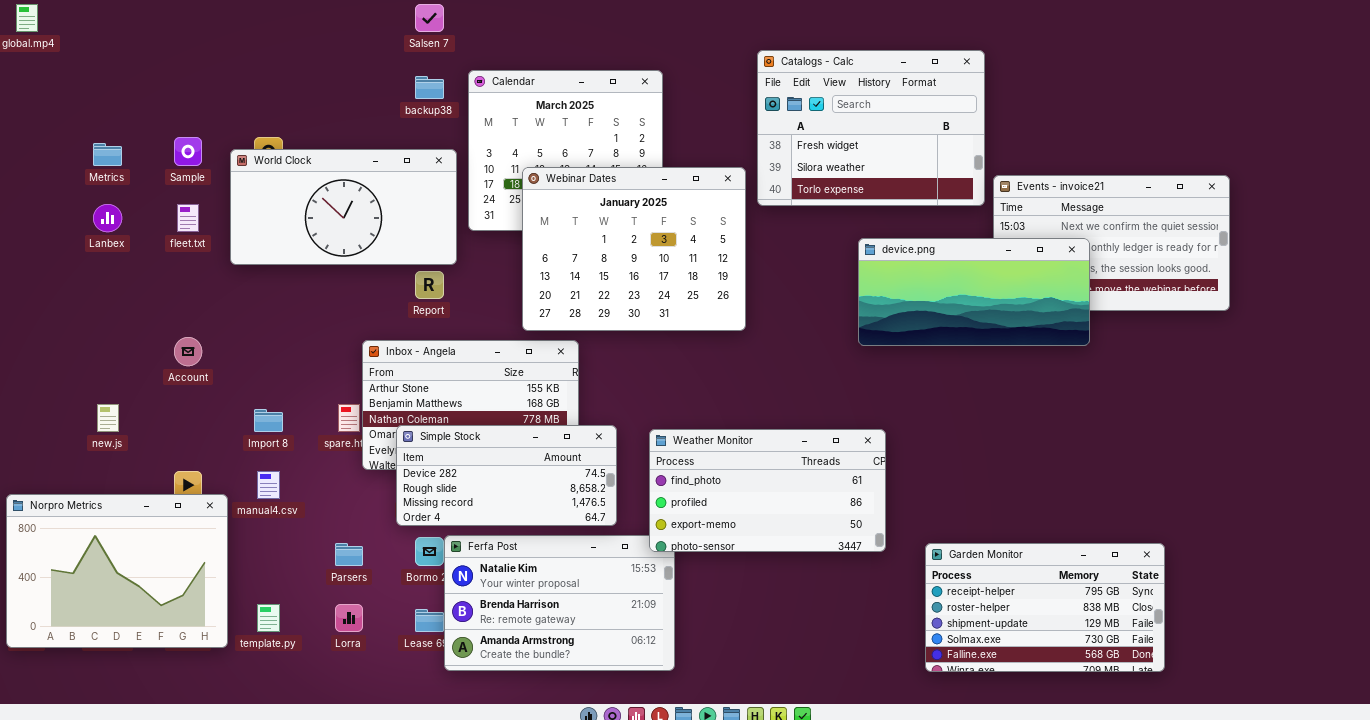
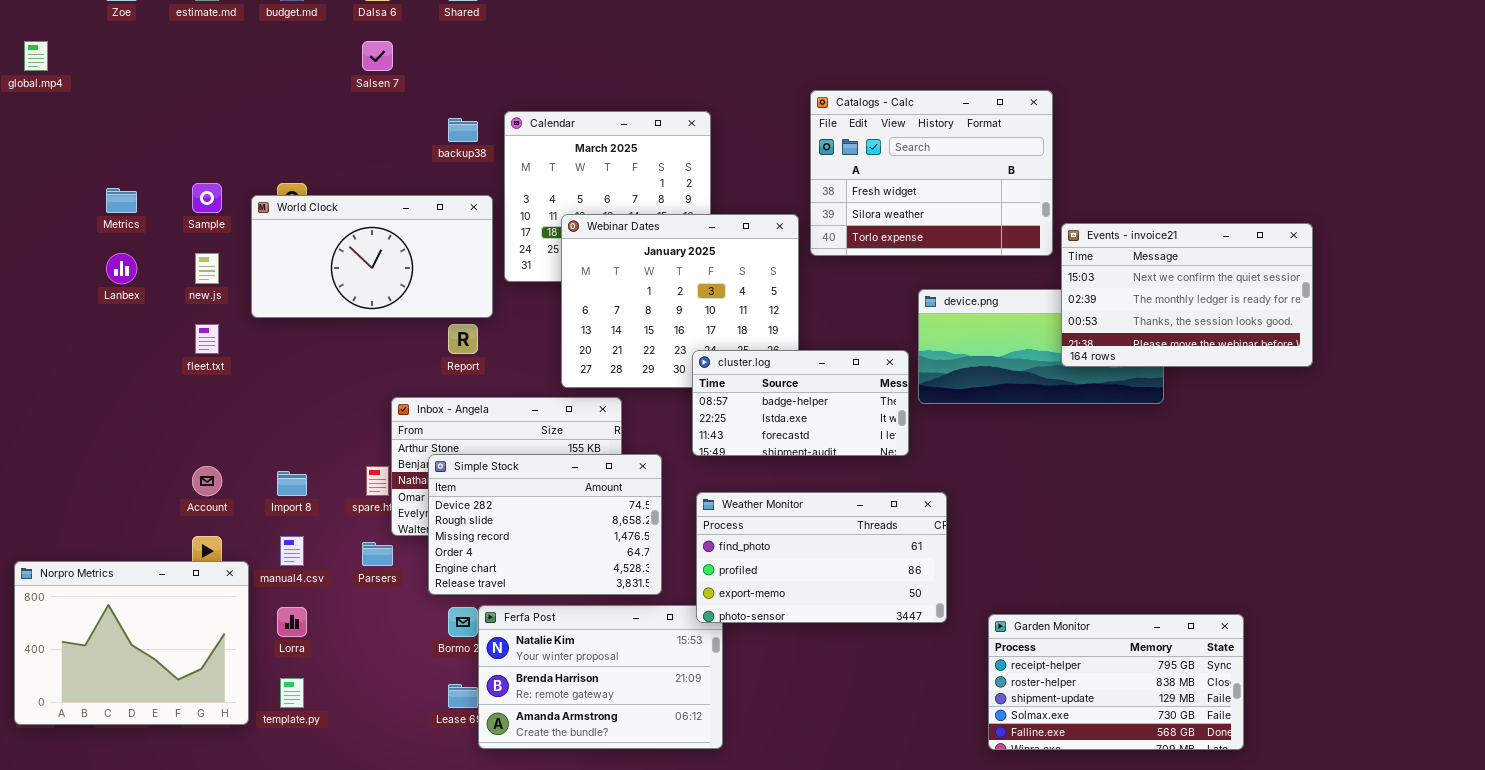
Salsen 7: [415,4,444,32] -> [362,41,393,71], moved
Events - invoice21: [993,175,1230,311] -> [1061,223,1313,367], raised
fleet.txt: [177,204,199,232] -> [195,324,219,354], moved
cluster.log: none -> [692,350,909,456], opened
Account: [174,337,202,366] -> [192,466,222,496], moved
new.js: [97,404,119,432] -> [195,253,219,284], moved
Simple Stock: [396,425,617,526] -> [428,454,662,595], resized
Parsers: [335,543,363,566] -> [362,542,393,566], moved
Lorra: [335,604,363,632] -> [277,607,307,637], moved

